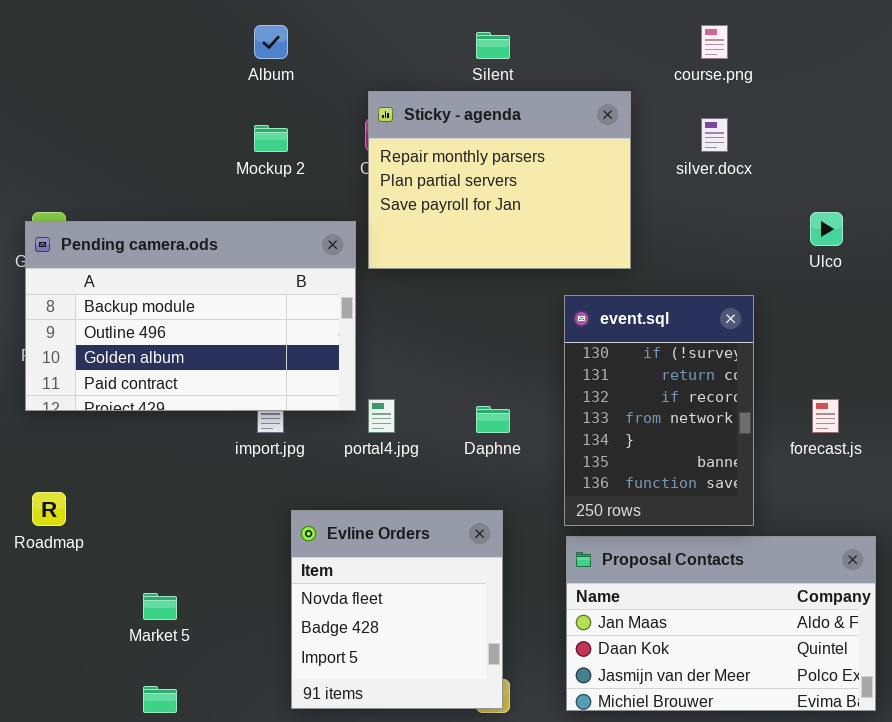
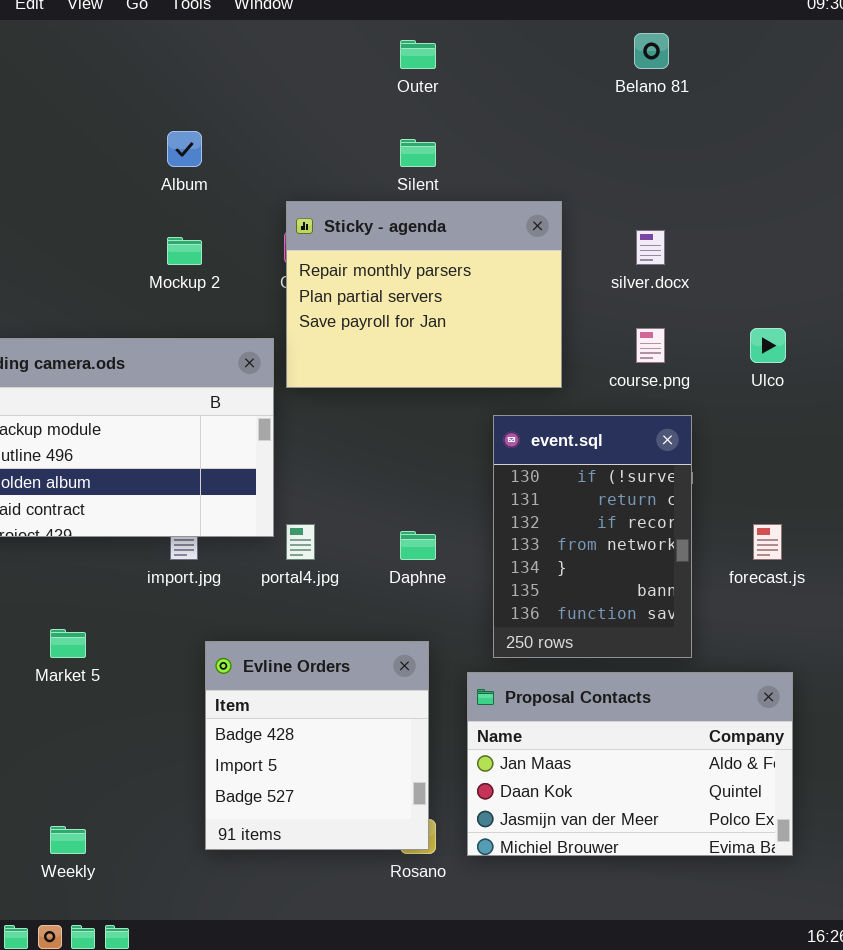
course.png: [701,25,728,59] -> [636,328,665,363], moved
Evline Orders: [291,510,503,709] -> [205,641,429,850], scrolled down 1 row
Proposal Contacts: [566,536,876,711] -> [467,672,793,856], moved
Market 5: [143,593,177,620] -> [50,629,86,658], moved

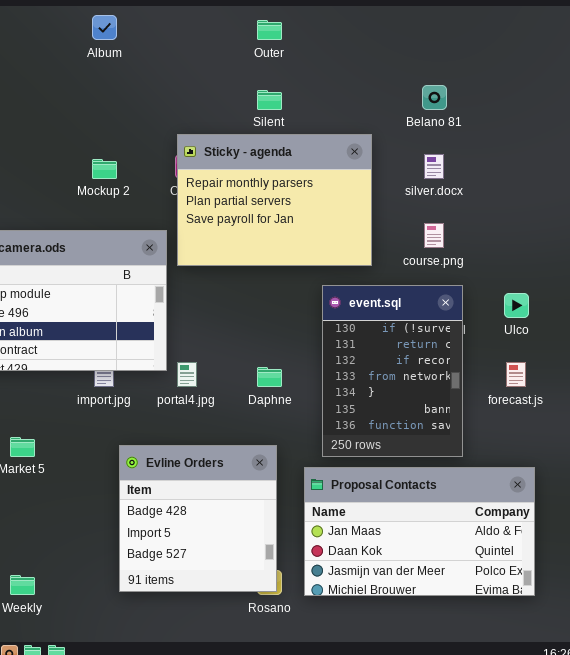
Belano 81: [634,33,669,69] -> [422,85,447,110], moved
Album: [167,131,202,167] -> [92,15,117,40], moved
Ulco: [750,328,786,363] -> [504,293,529,318], moved

